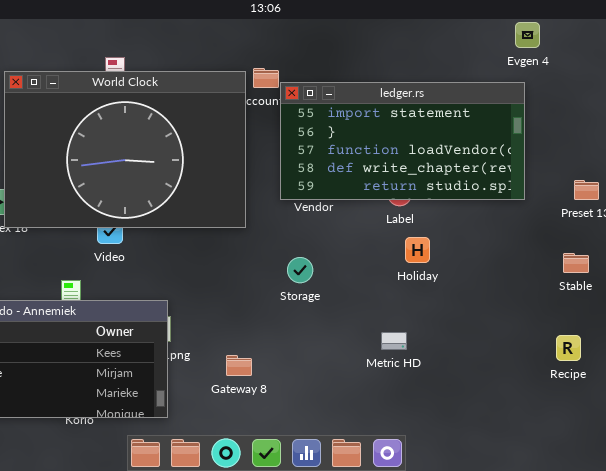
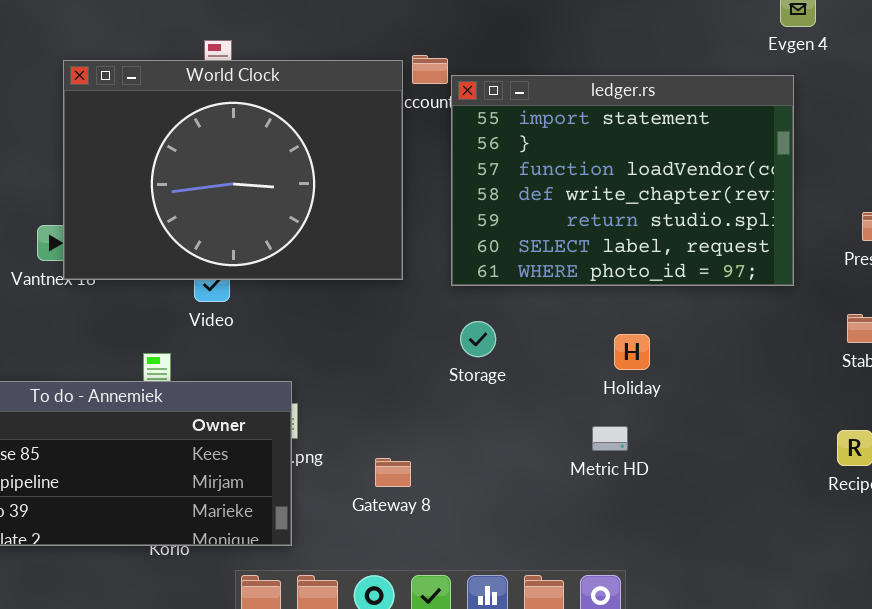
ledger.rs: [280,82,525,200] -> [451,75,794,286], resized
Holiday: [405,237,430,263] -> [614,334,650,370], moved

